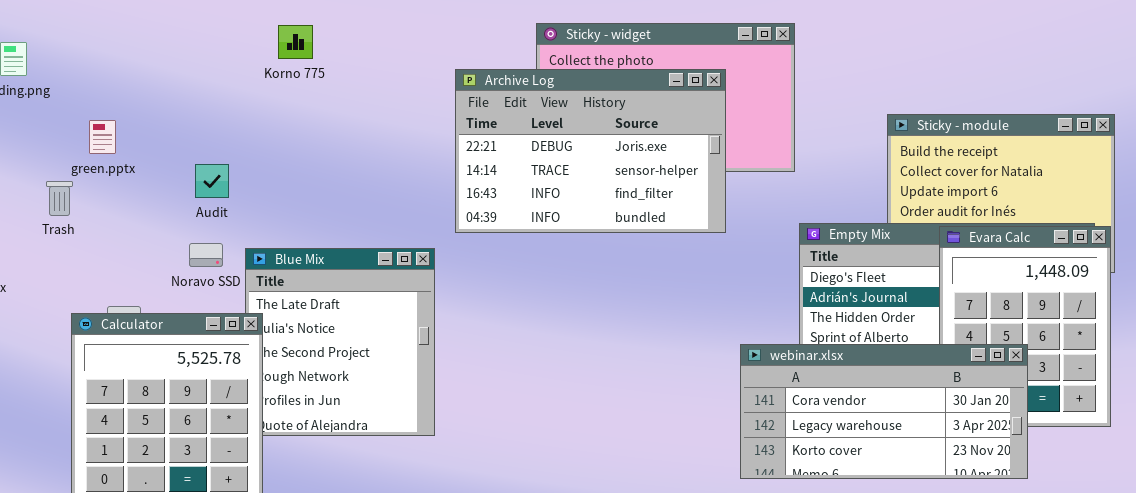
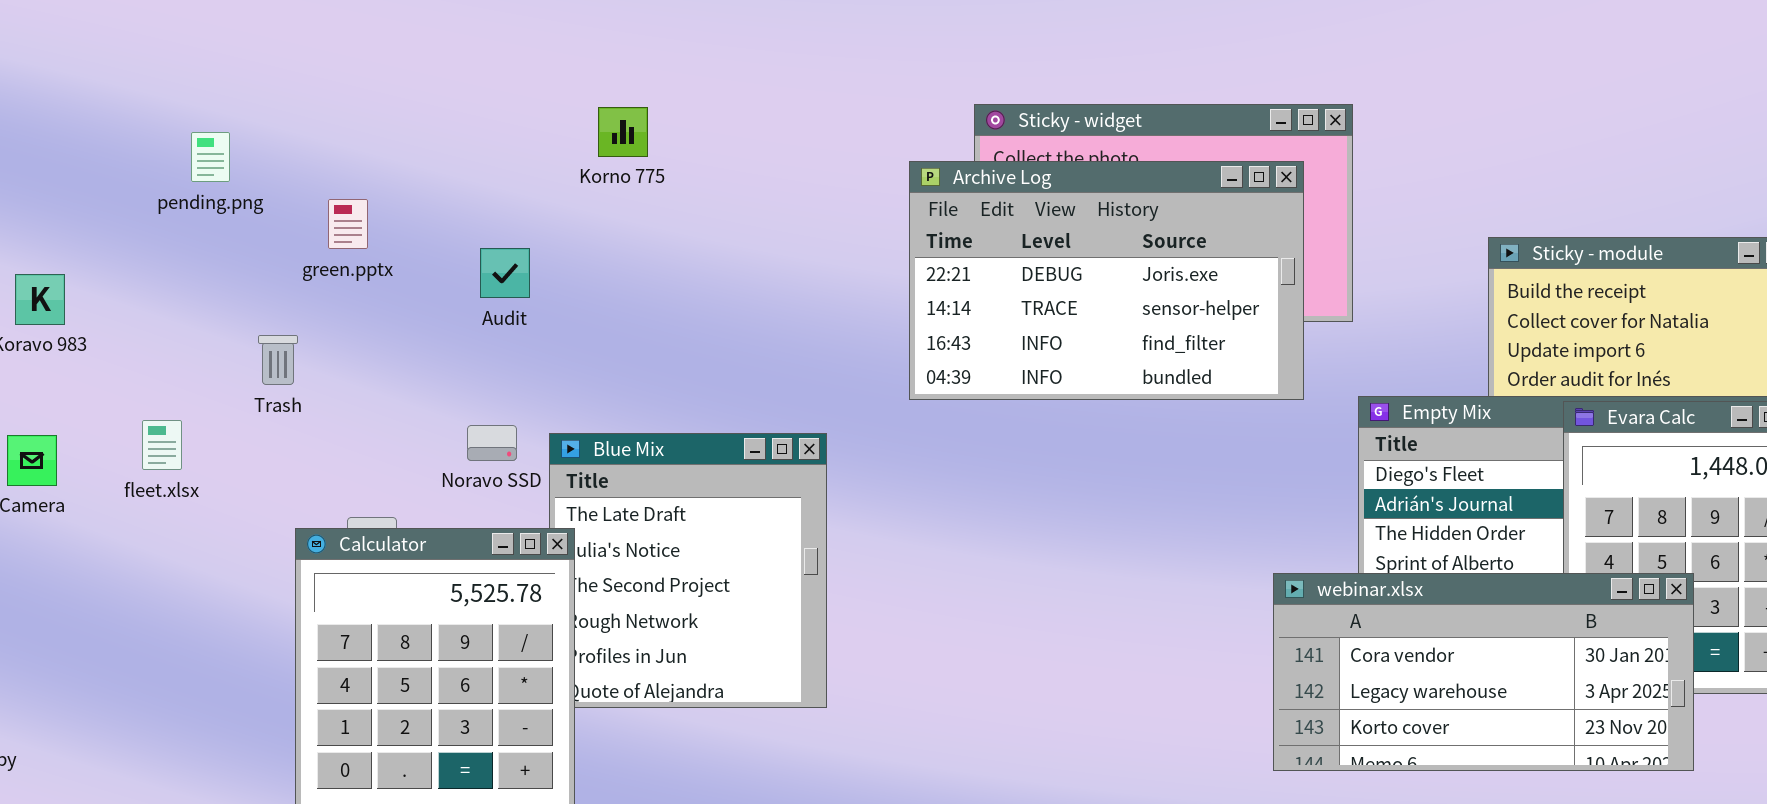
Archive Log: [455,69,726,233] -> [909,161,1304,400], moved
green.pptx: [89,120,116,154] -> [328,199,368,249], moved
Audit: [195,164,229,198] -> [480,248,530,298], moved

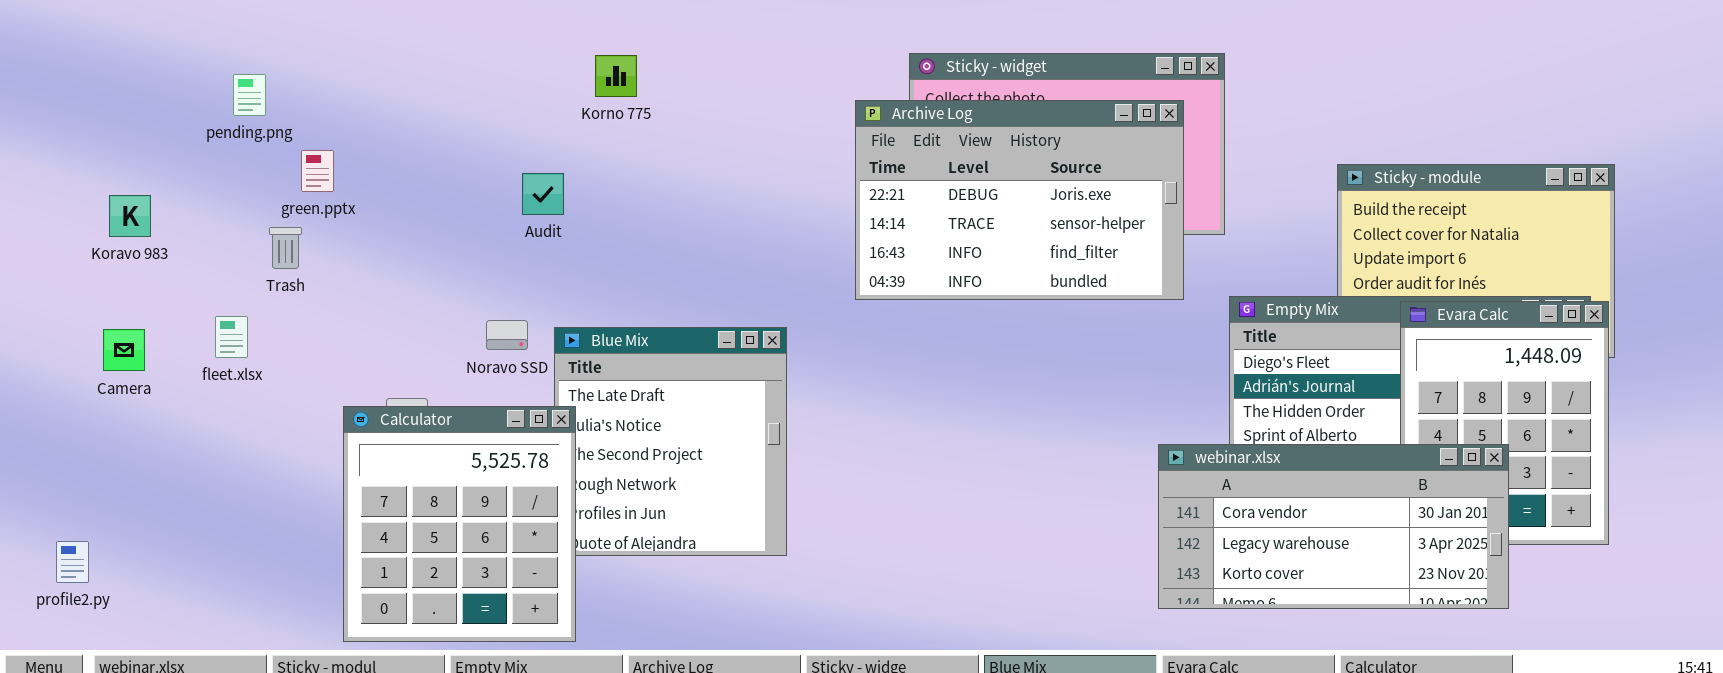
pending.png: [191,132,230,182] -> [233,74,266,116], moved
green.pptx: [328,199,368,249] -> [301,150,334,192], moved
Audit: [480,248,530,298] -> [522,173,564,215], moved
Trash: [258,335,298,385] -> [269,227,302,269], moved

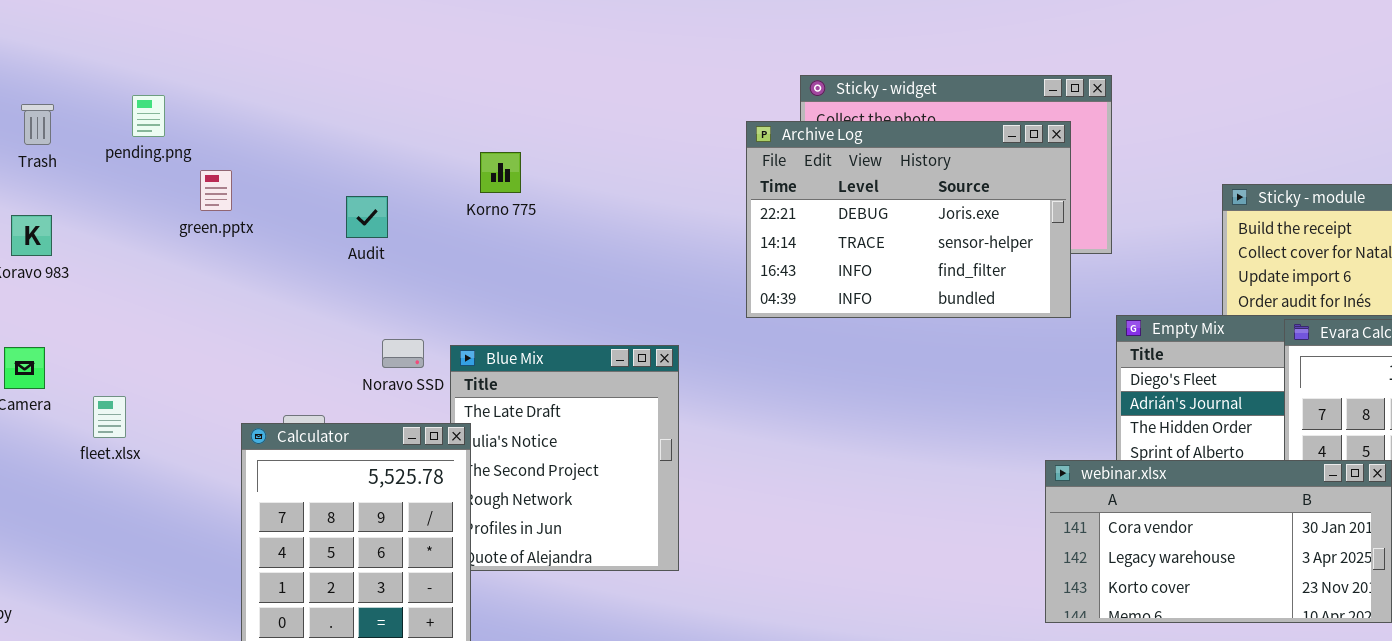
Korno 775: [595,55,637,97] -> [480,152,521,193], moved
Audit: [522,173,564,215] -> [346,196,388,238], moved
Trash: [269,227,302,269] -> [21,104,54,145], moved
fleet.xlsx: [215,316,248,358] -> [93,396,126,438], moved

